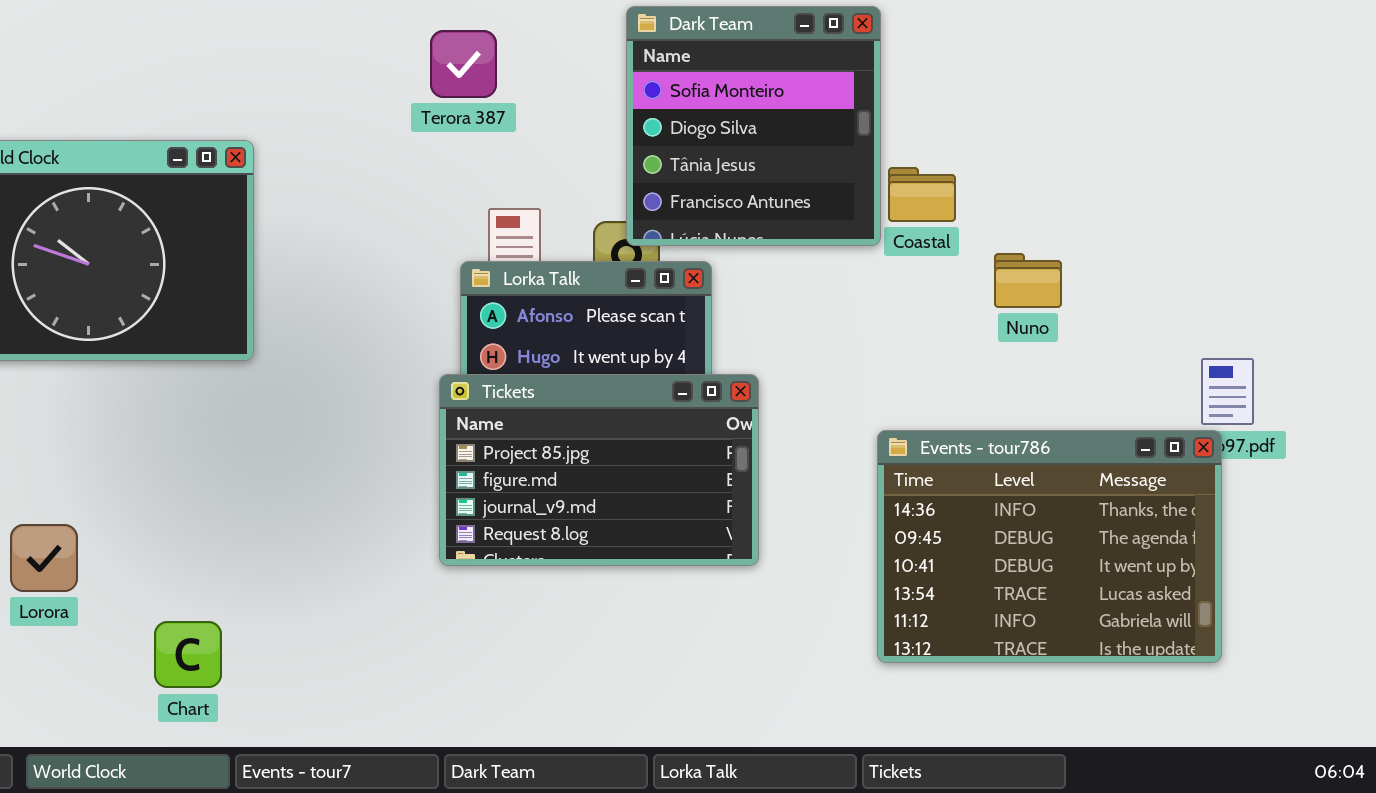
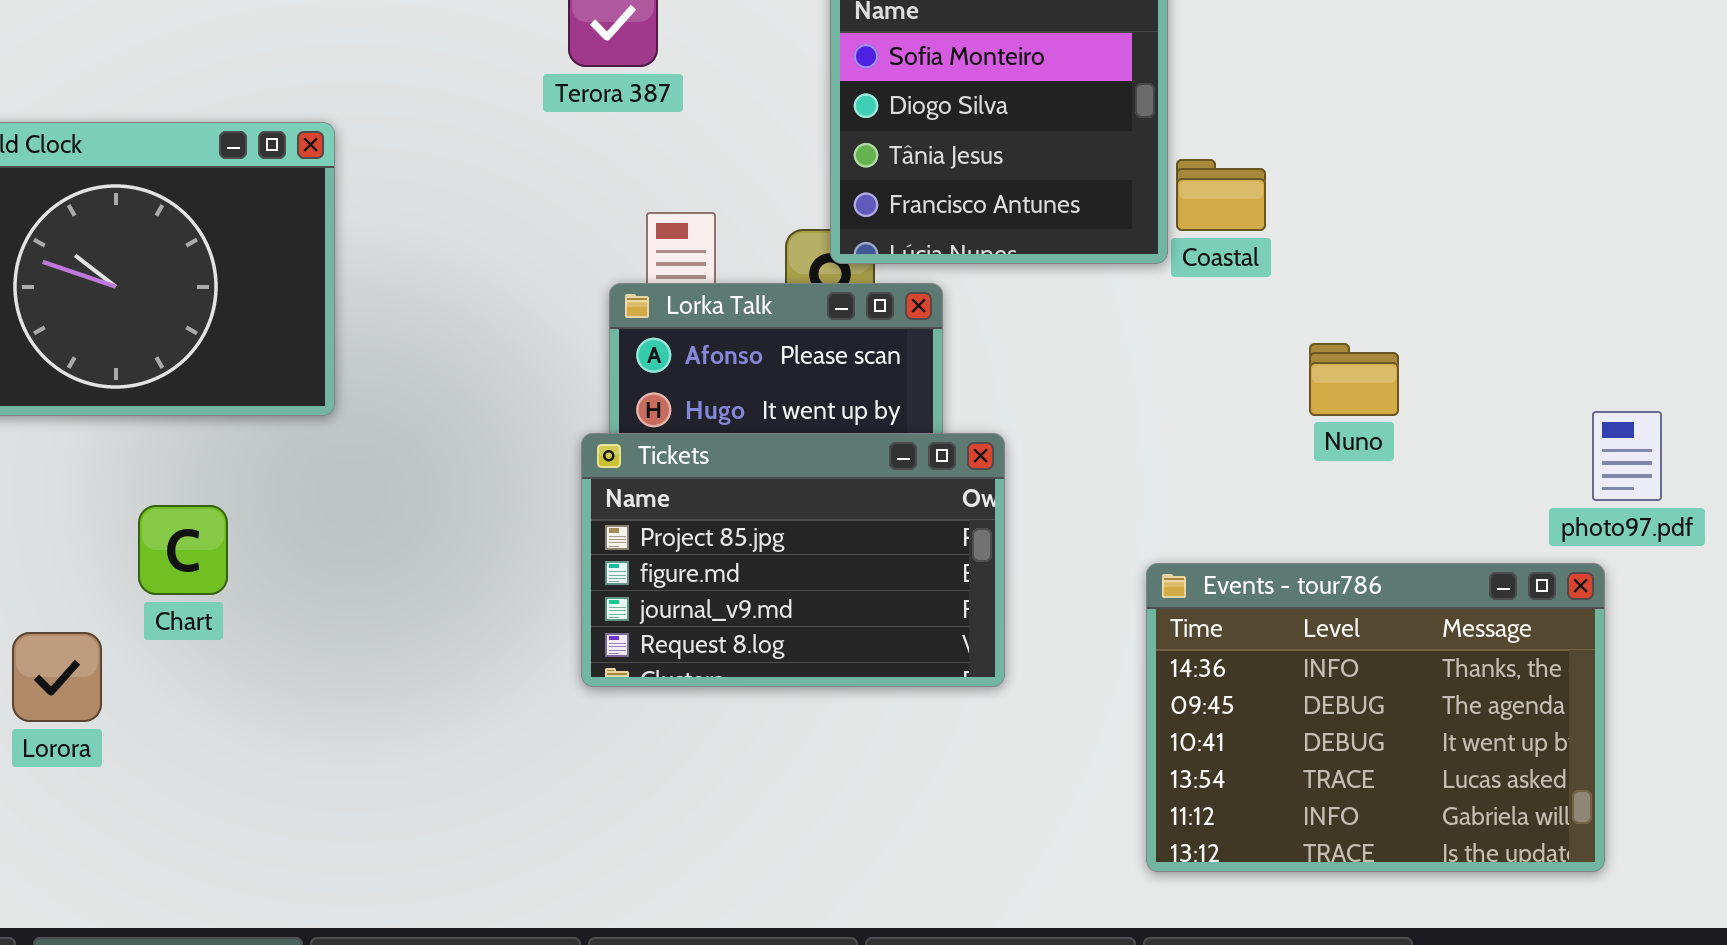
Nuno: [994,253,1062,308] -> [1309,343,1399,416], moved
Events - tour786: [877,430,1222,663] -> [1146,563,1605,872], moved
Chart: [154,621,222,688] -> [138,505,228,595], moved

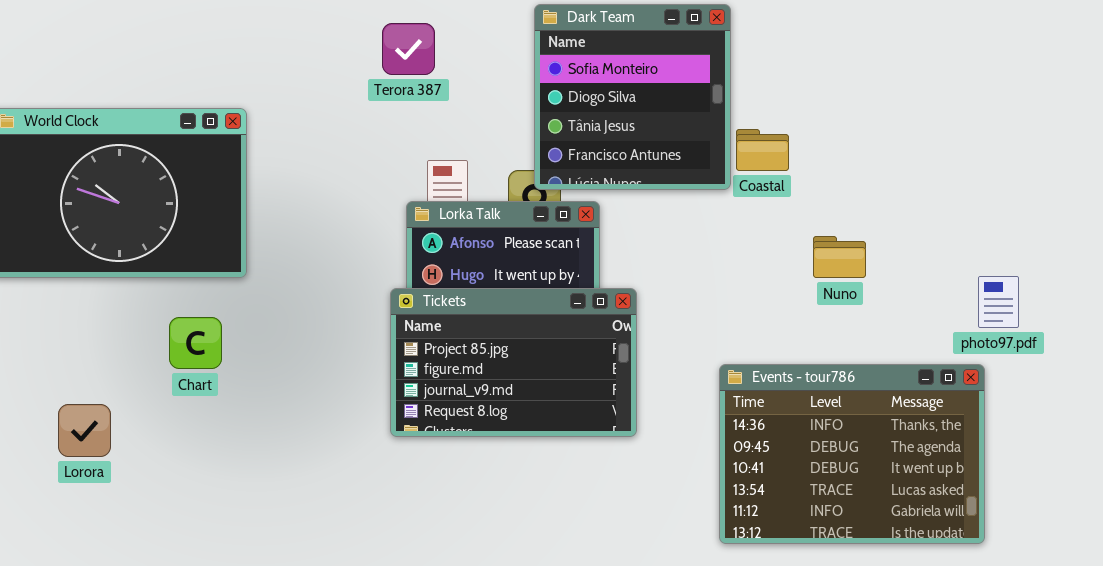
Chart: [138,505,228,595] -> [169,317,222,369], moved

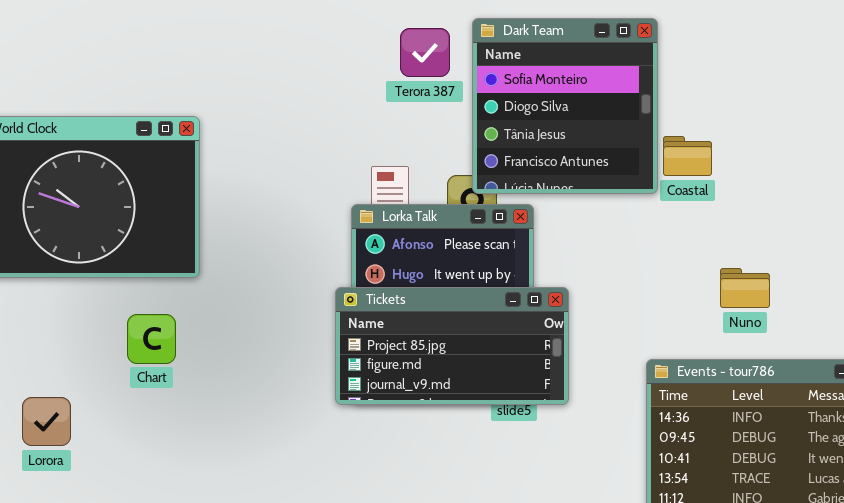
Terora 387: [382,23,435,75] -> [400,28,450,77], moved
Nuno: [813,236,866,278] -> [720,268,770,308], moved
Tickets: [390,288,637,437] -> [335,287,569,405], resized

